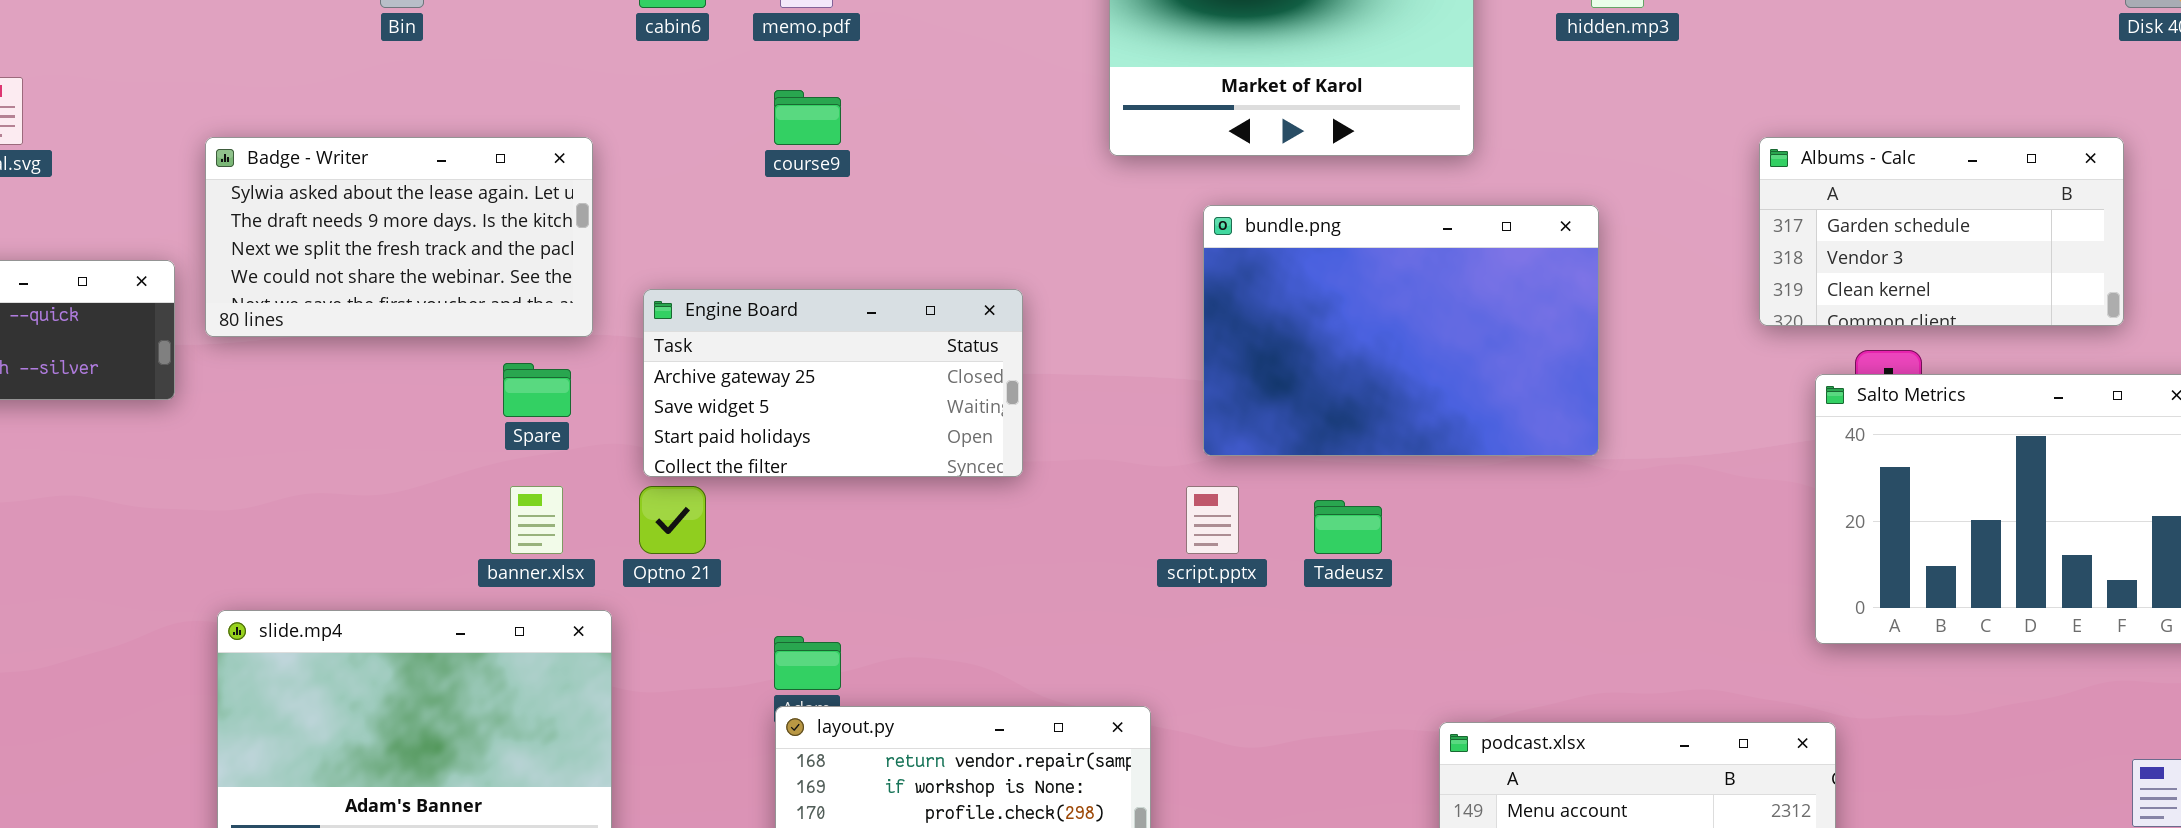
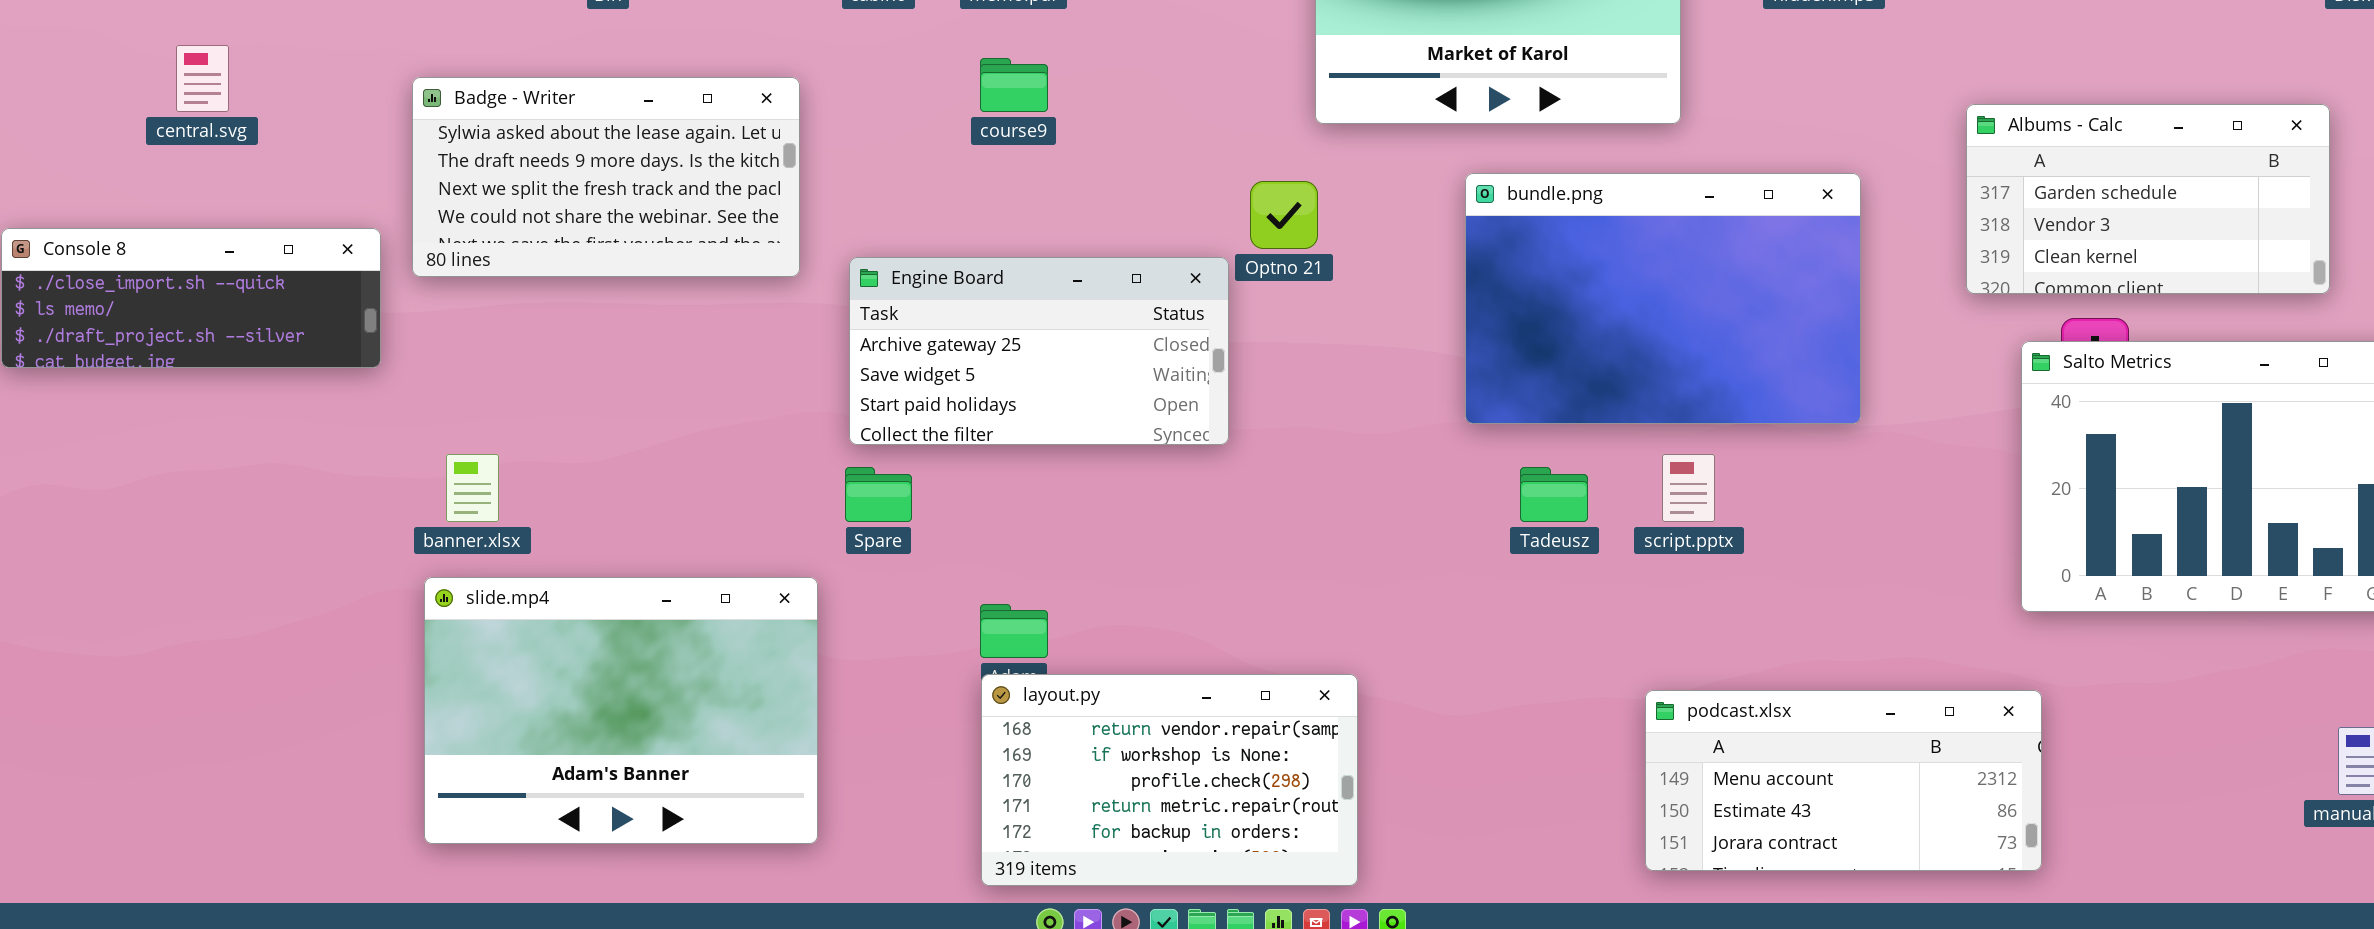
Badge - Writer: [205,137,593,337] -> [412,77,800,277], moved
bundle.png: [1203,205,1599,456] -> [1465,173,1861,424], moved
Spare: [503,363,571,417] -> [845,467,912,522], moved
banner.xlsx: [510,486,563,554] -> [446,454,499,522], moved
Optno 21: [639,486,706,554] -> [1250,181,1318,249], moved
script.pptx: [1186,486,1239,554] -> [1662,454,1715,522], moved

